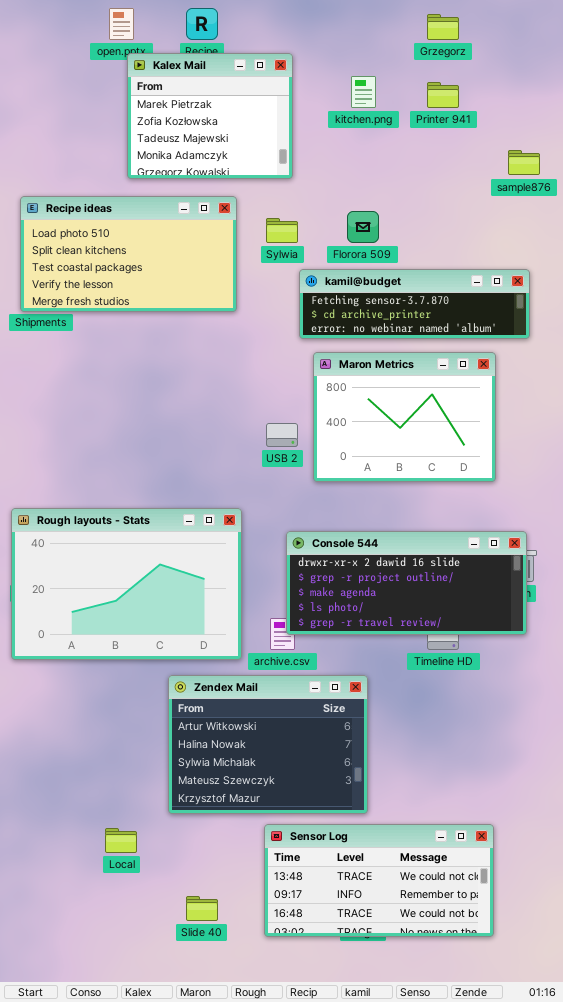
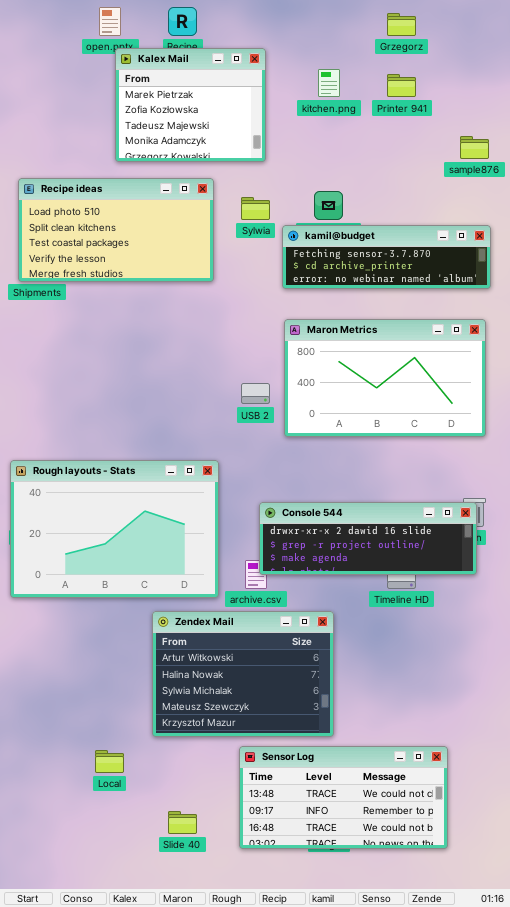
kamil@budget: [299,269,530,339] -> [282,225,491,289], moved
Maron Metrics: [313,352,496,482] -> [284,319,486,437], resized
Console 544: [286,531,527,635] -> [259,502,477,575], resized

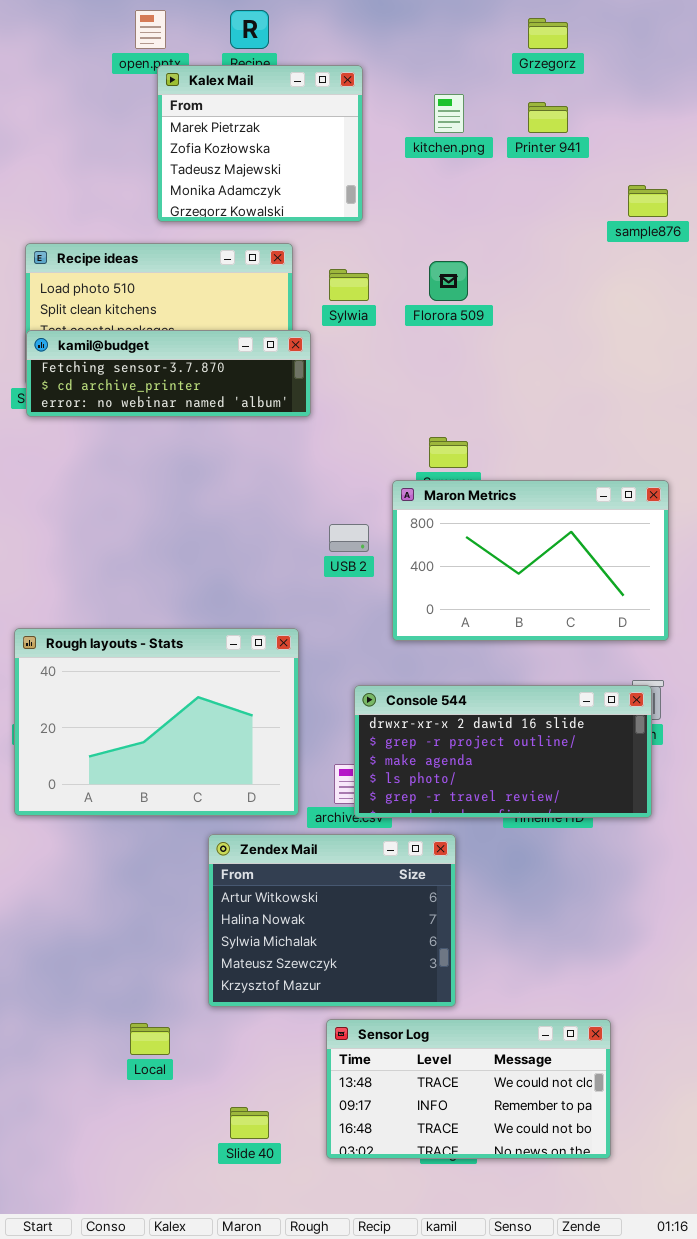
kamil@budget: [282,225,491,289] -> [26,330,311,417], moved
Maron Metrics: [284,319,486,437] -> [392,480,669,641], moved
Console 544: [259,502,477,575] -> [354,685,652,818], resized

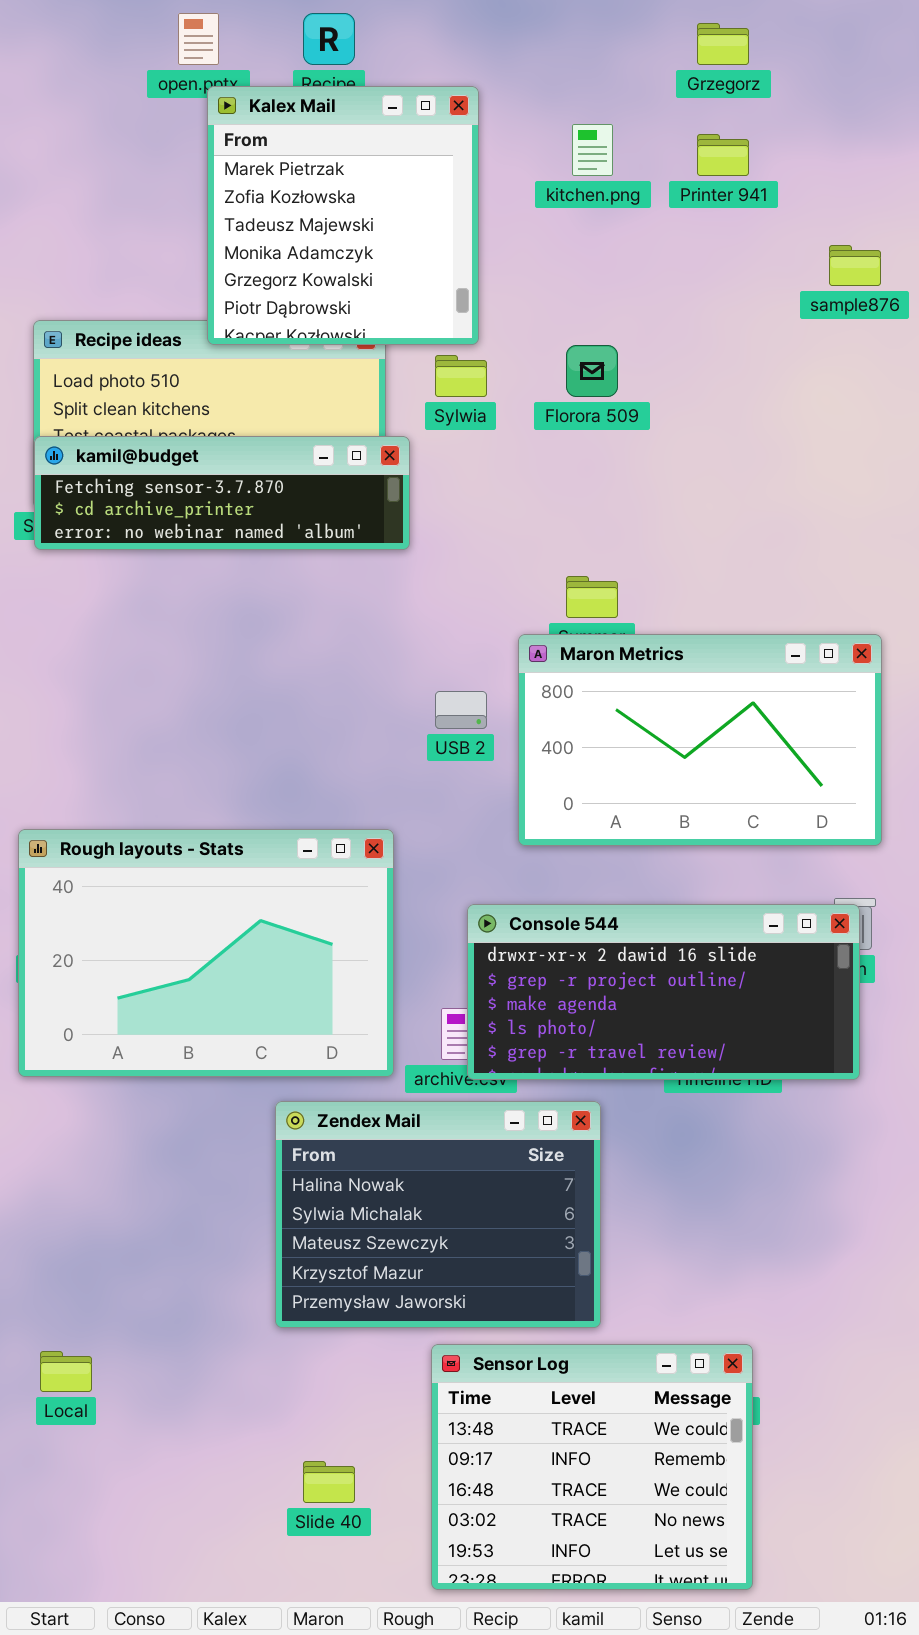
Kalex Mail: [157,65,363,222] -> [207,86,479,345], resized
Zendex Mail: [208,834,456,1007] -> [275,1101,601,1328], scrolled down 1 row
Sensor Log: [326,1019,611,1159] -> [431,1344,753,1590], resized
Local: [130,1023,170,1055] -> [40,1351,92,1392], moved

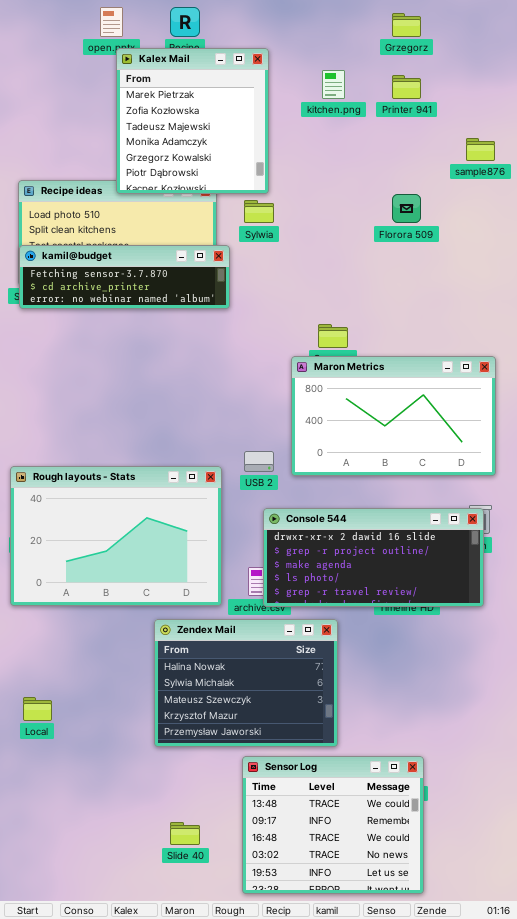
Florora 509: [566,345,618,397] -> [392,194,421,223], moved
USB 2: [435,691,487,729] -> [244,451,274,472], moved
Local: [40,1351,92,1392] -> [23,697,52,721], moved

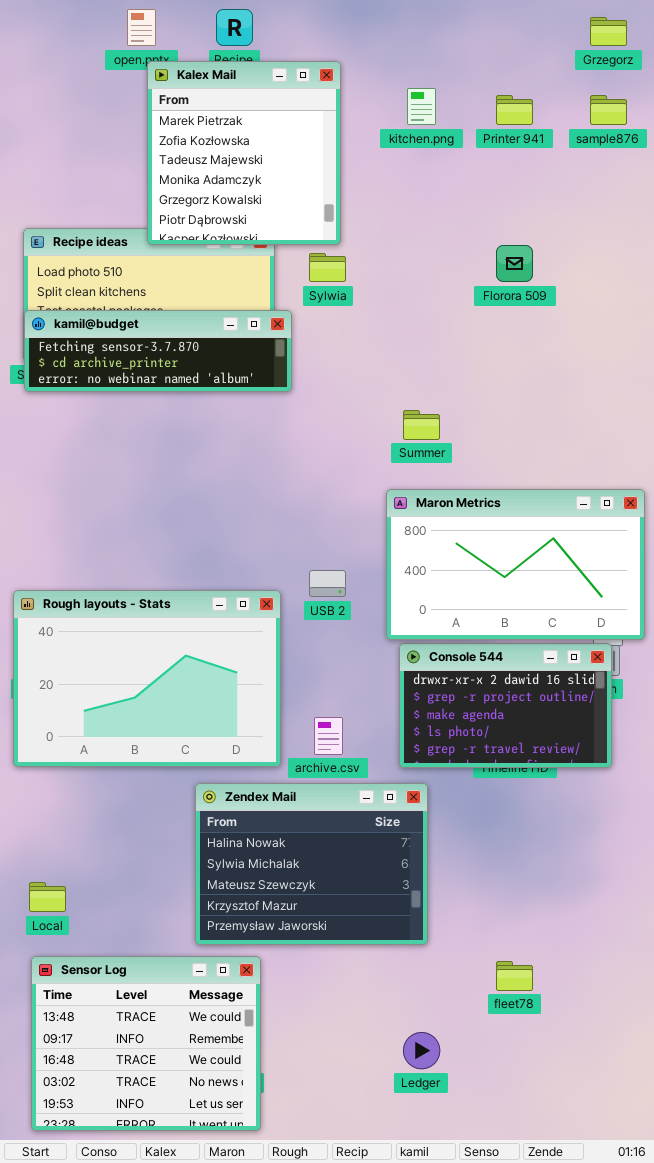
Grzegorz: [392,13,421,37] -> [590,17,627,46], moved
sample876: [466,138,495,161] -> [590,95,627,125], moved
Maron Metrics: [291,356,496,476] -> [386,489,645,640], moved
Console 544: [263,508,484,607] -> [399,643,612,768], resized
Sensor Log: [242,756,424,894] -> [31,956,261,1131], moved

